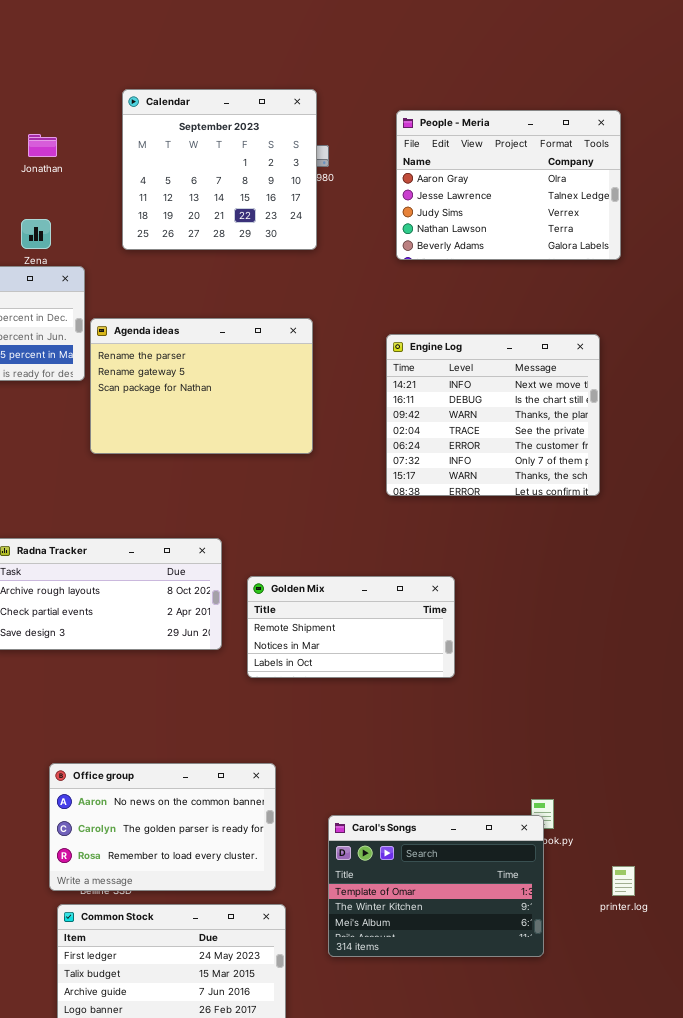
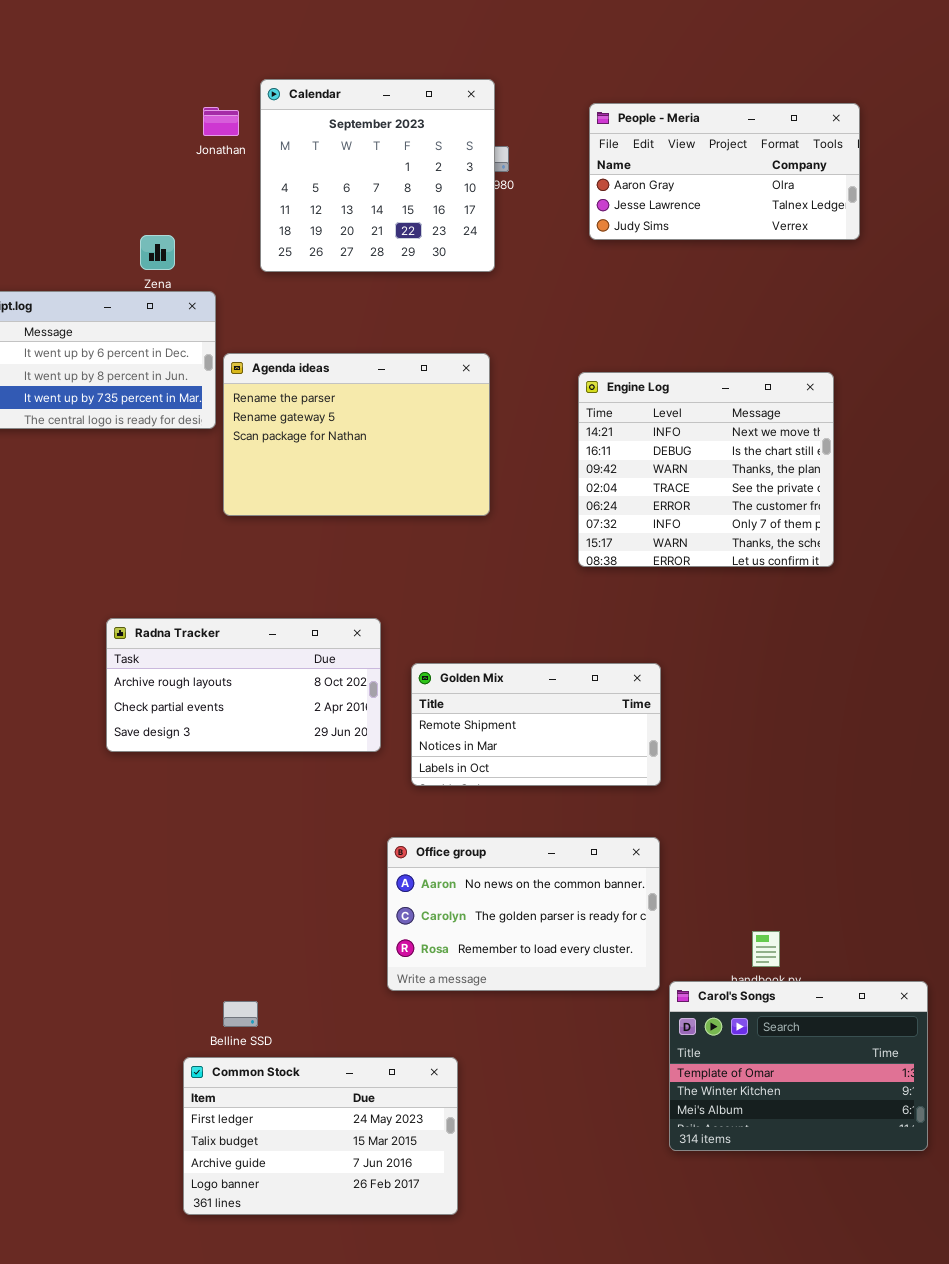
People - Meria: [396,110,621,260] -> [589,103,860,240], resized
Jonathan: [28,134,57,157] -> [203,107,239,136], moved
Office group: [49,763,276,891] -> [387,837,660,991], moved
Carol's Songs: [328,815,544,957] -> [669,981,928,1151], moved

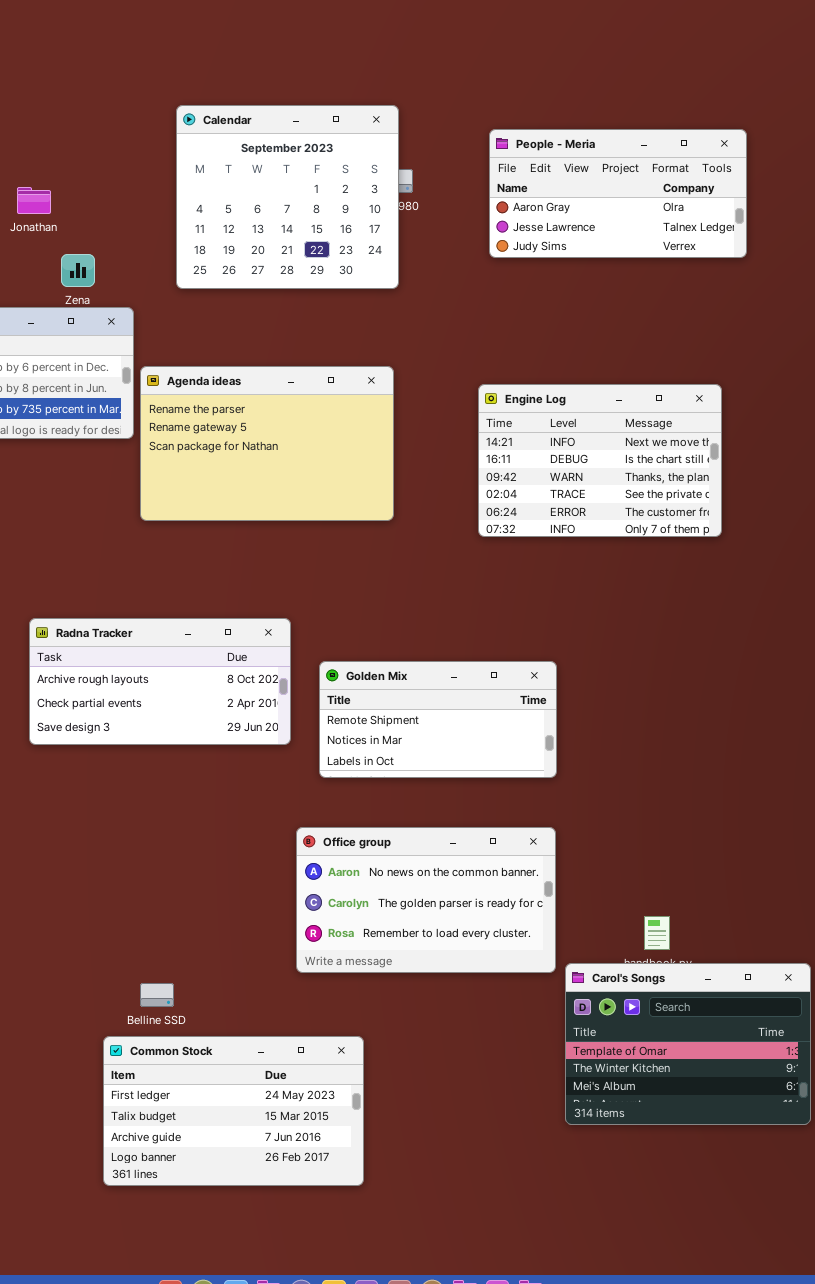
Jonathan: [203,107,239,136] -> [17,187,51,214], moved
Engine Log: [578,372,834,567] -> [478,384,722,537], resized

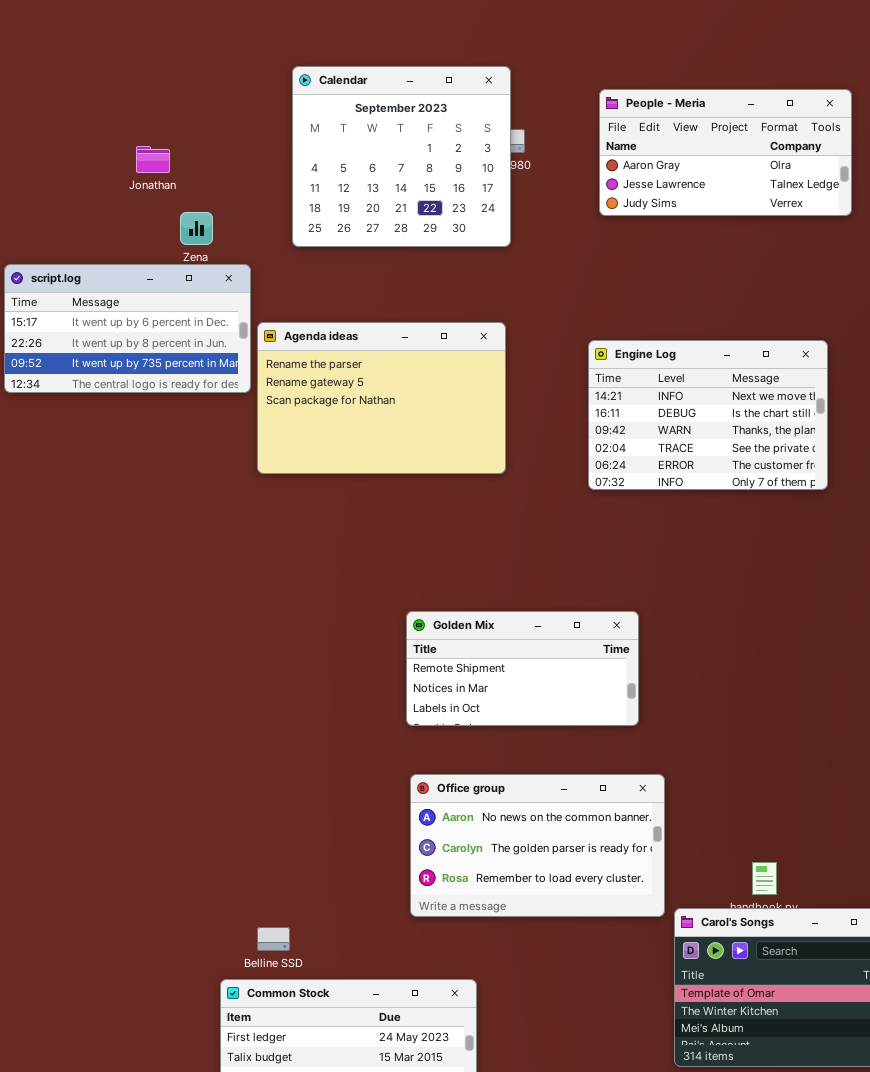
Radna Tracker: [29,618,291,745] -> none, closed
Golden Mix: [319,661,557,778] -> [406,611,639,726], moved

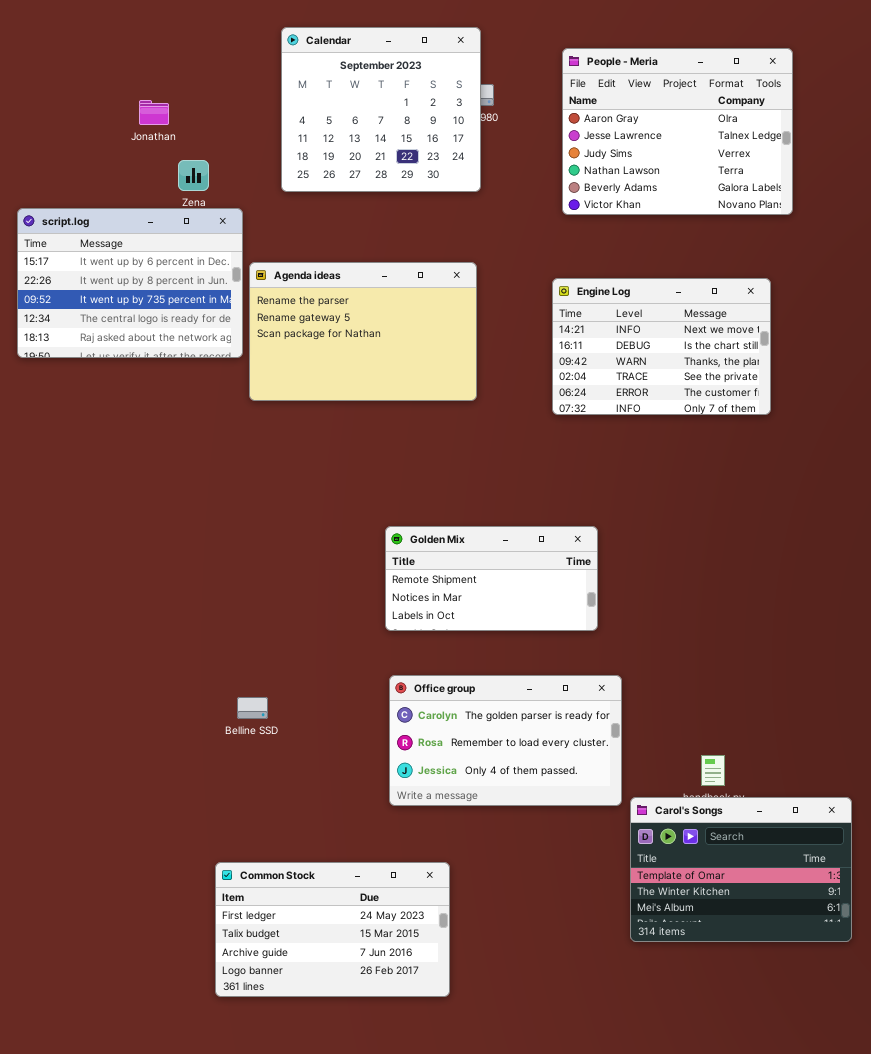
People - Meria: [599,89,852,216] -> [562,48,793,215], resized
script.log: [4,264,251,393] -> [17,208,243,358], resized
Office group: [410,774,665,917] -> [389,675,622,806], scrolled down 1 row
Belline SSD: [257,927,290,951] -> [237,697,268,719], moved

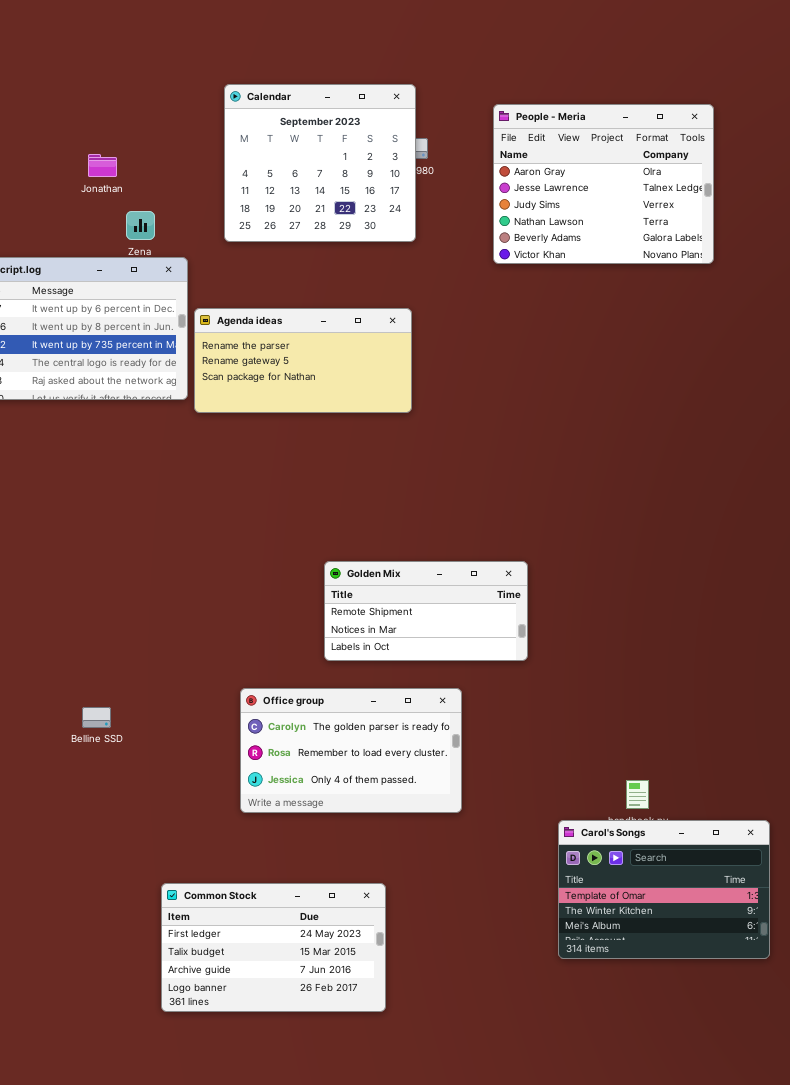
Agenda ideas: [249,262,477,401] -> [194,308,412,413], resized
Engine Log: [552,278,771,415] -> none, closed
Office group: [389,675,622,806] -> [240,688,462,813], moved
Belline SSD: [237,697,268,719] -> [82,707,111,728], moved

